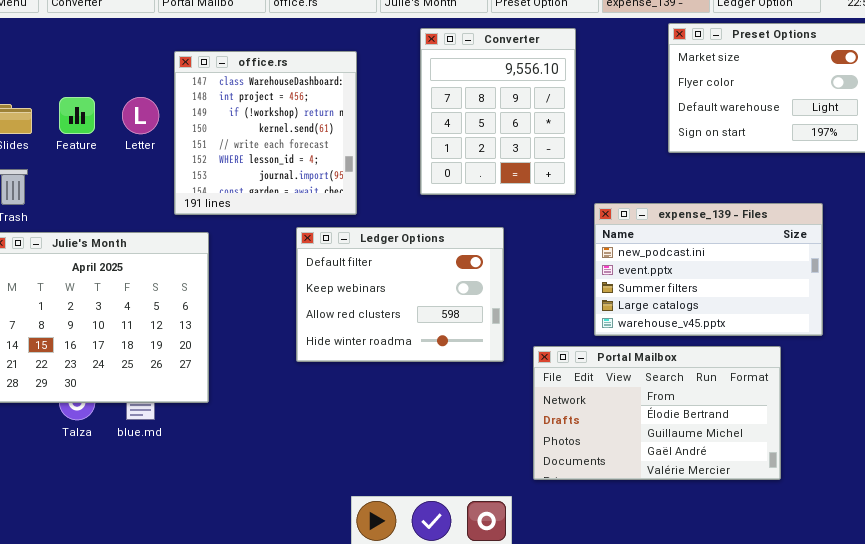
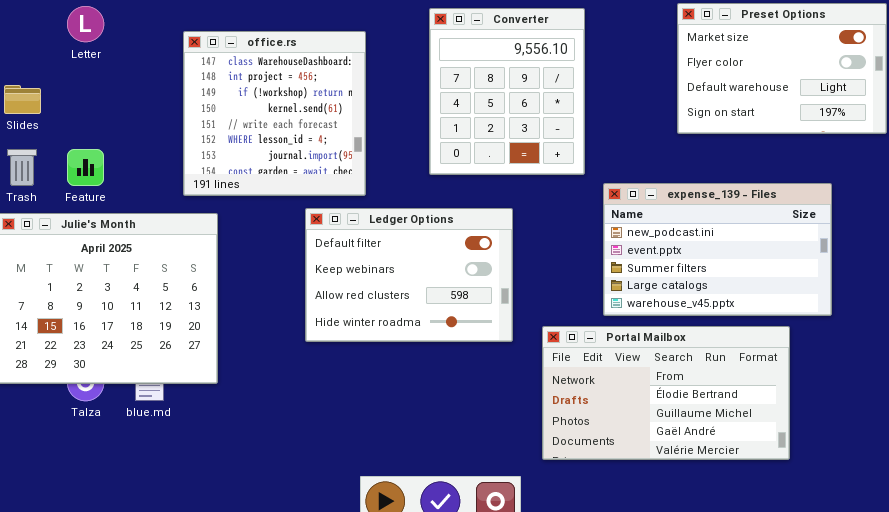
Feature: [59,97,95,134] -> [67,149,104,186], moved
Letter: [122,97,159,134] -> [67,6,104,42], moved

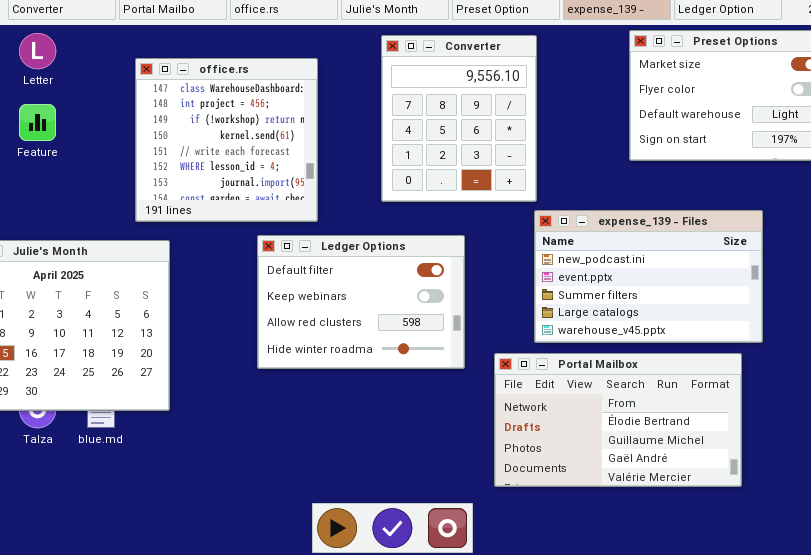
Feature: [67,149,104,186] -> [19,104,56,141], moved
expense_139 - Files: [603,183,832,316] -> [534,210,763,343], moved

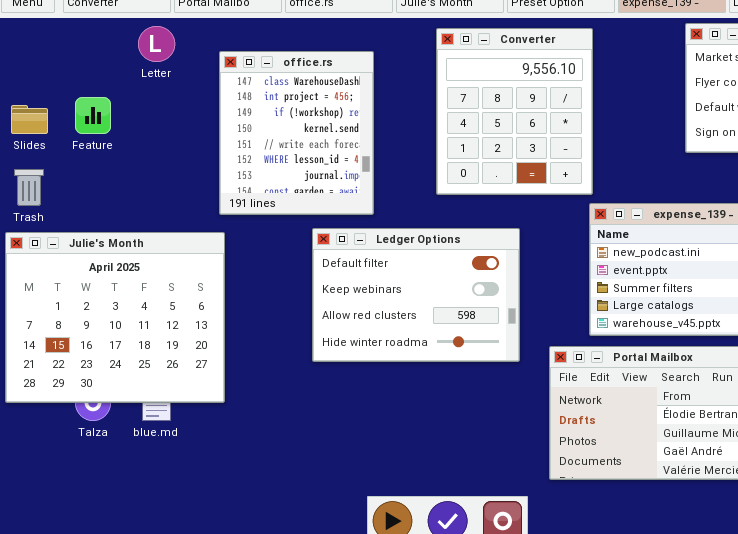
Letter: [19,33,56,69] -> [138,26,175,62], moved
office.rs: [135,58,318,222] -> [219,51,374,215], resized

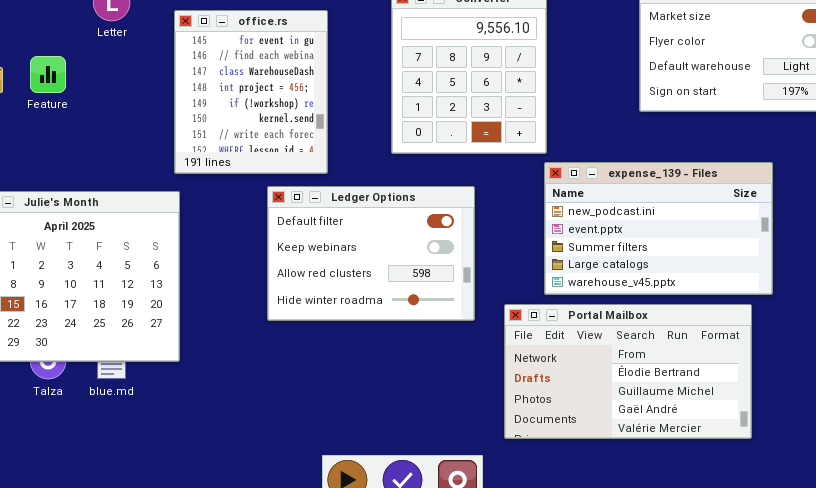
office.rs: [219,51,374,215] -> [174,10,328,174], scrolled up 2 rows

